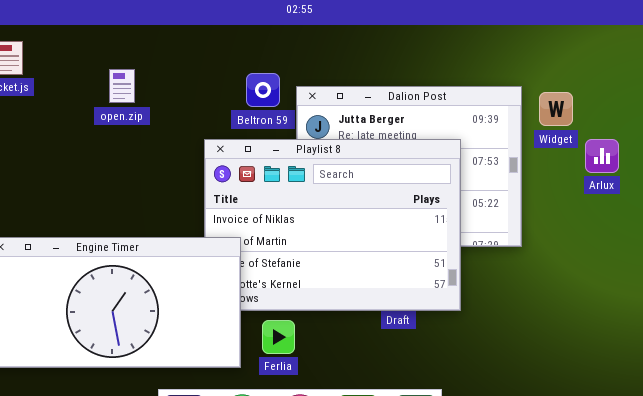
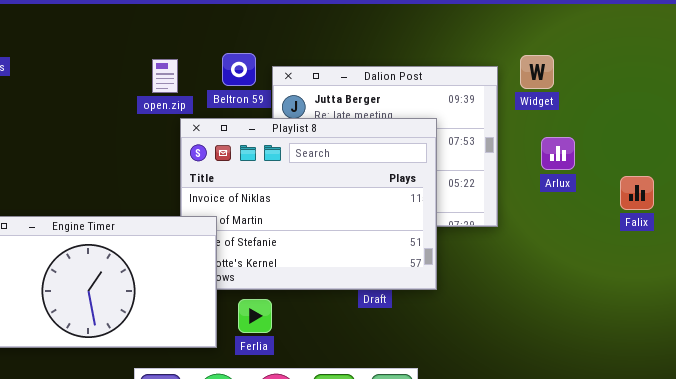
open.zip: [109,69,135,103] -> [152,59,178,93], moved
Widget: [539,92,573,126] -> [520,55,554,89], moved
Arlux: [585,139,619,173] -> [541,137,575,170], moved

